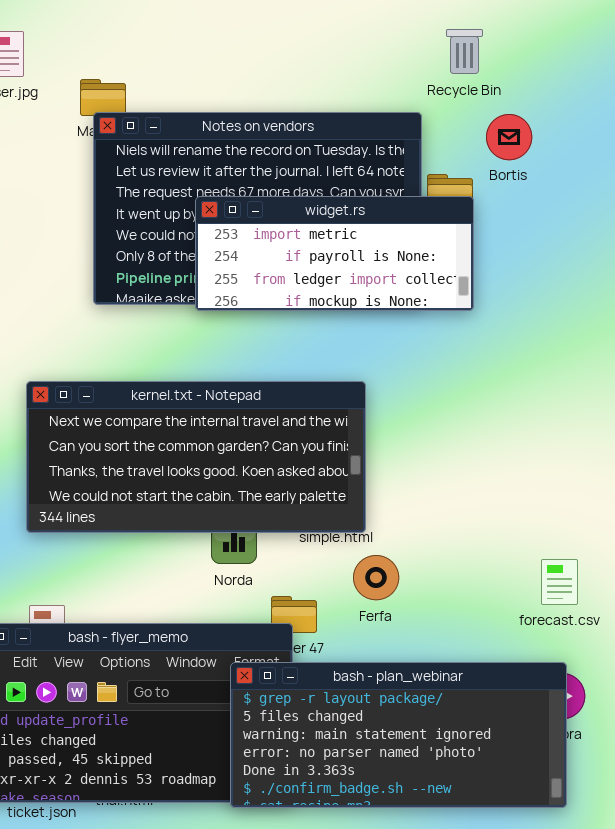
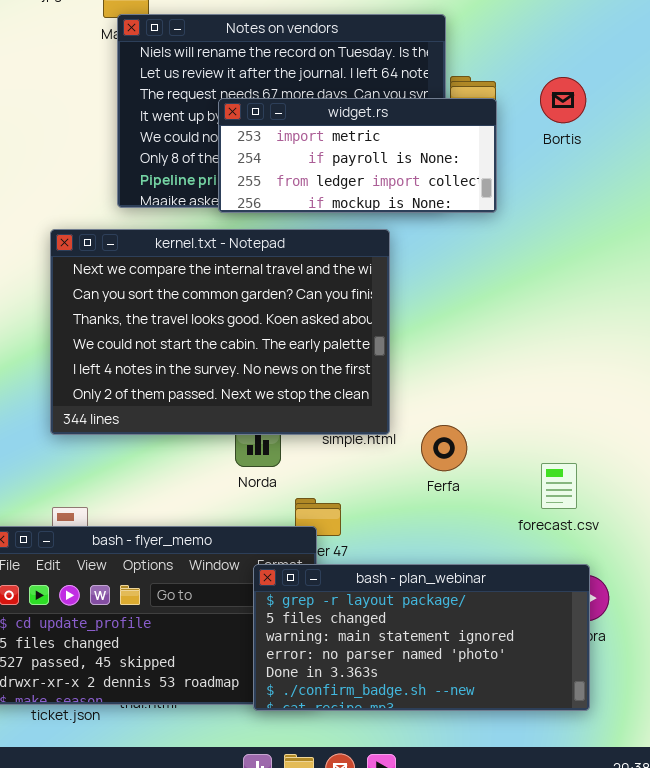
Bortis: [486,114,532,160] -> [540,77,586,123], moved
kernel.txt - Notepad: [26,381,366,533] -> [50,229,390,435], resized
Ferfa: [353,555,399,600] -> [421,425,467,471], moved
forecast.csv: [541,559,578,605] -> [541,463,577,509], moved

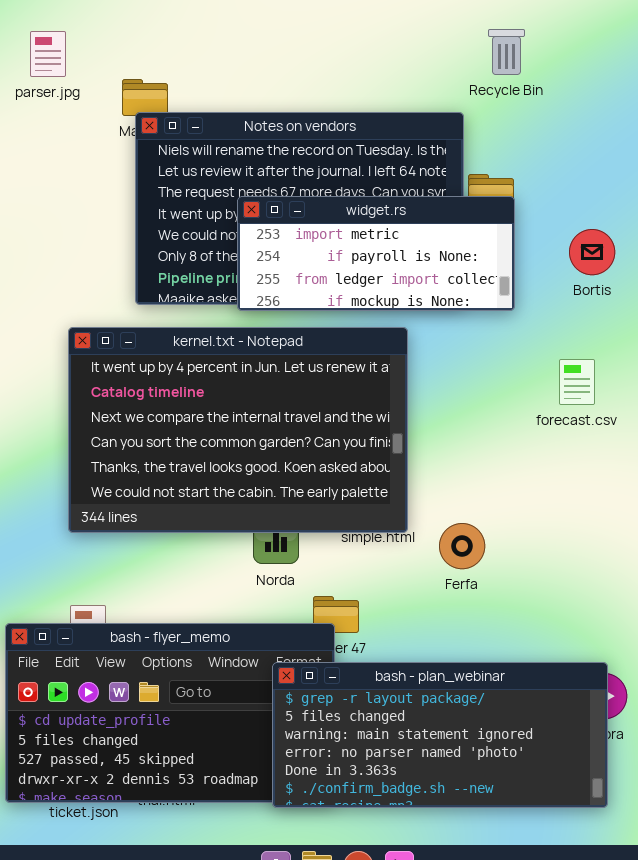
Bortis: [540,77,586,123] -> [569,229,615,275], moved
kernel.txt - Notepad: [50,229,390,435] -> [68,327,408,533], scrolled up 2 rows
forecast.csv: [541,463,577,509] -> [559,359,595,405], moved

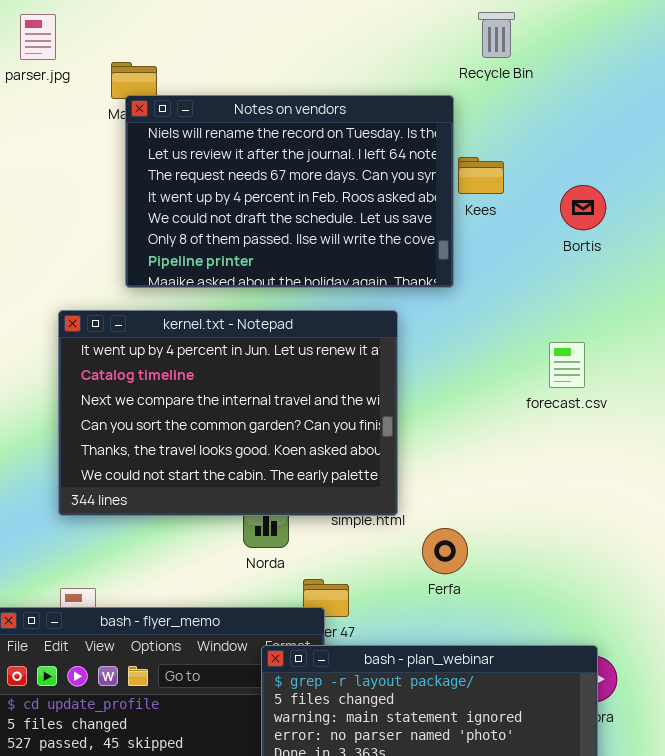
widget.rs: [237,196,515,311] -> none, closed
Bortis: [569,229,615,275] -> [560,185,606,230], moved
Ferfa: [439,523,485,569] -> [422,528,468,574], moved

